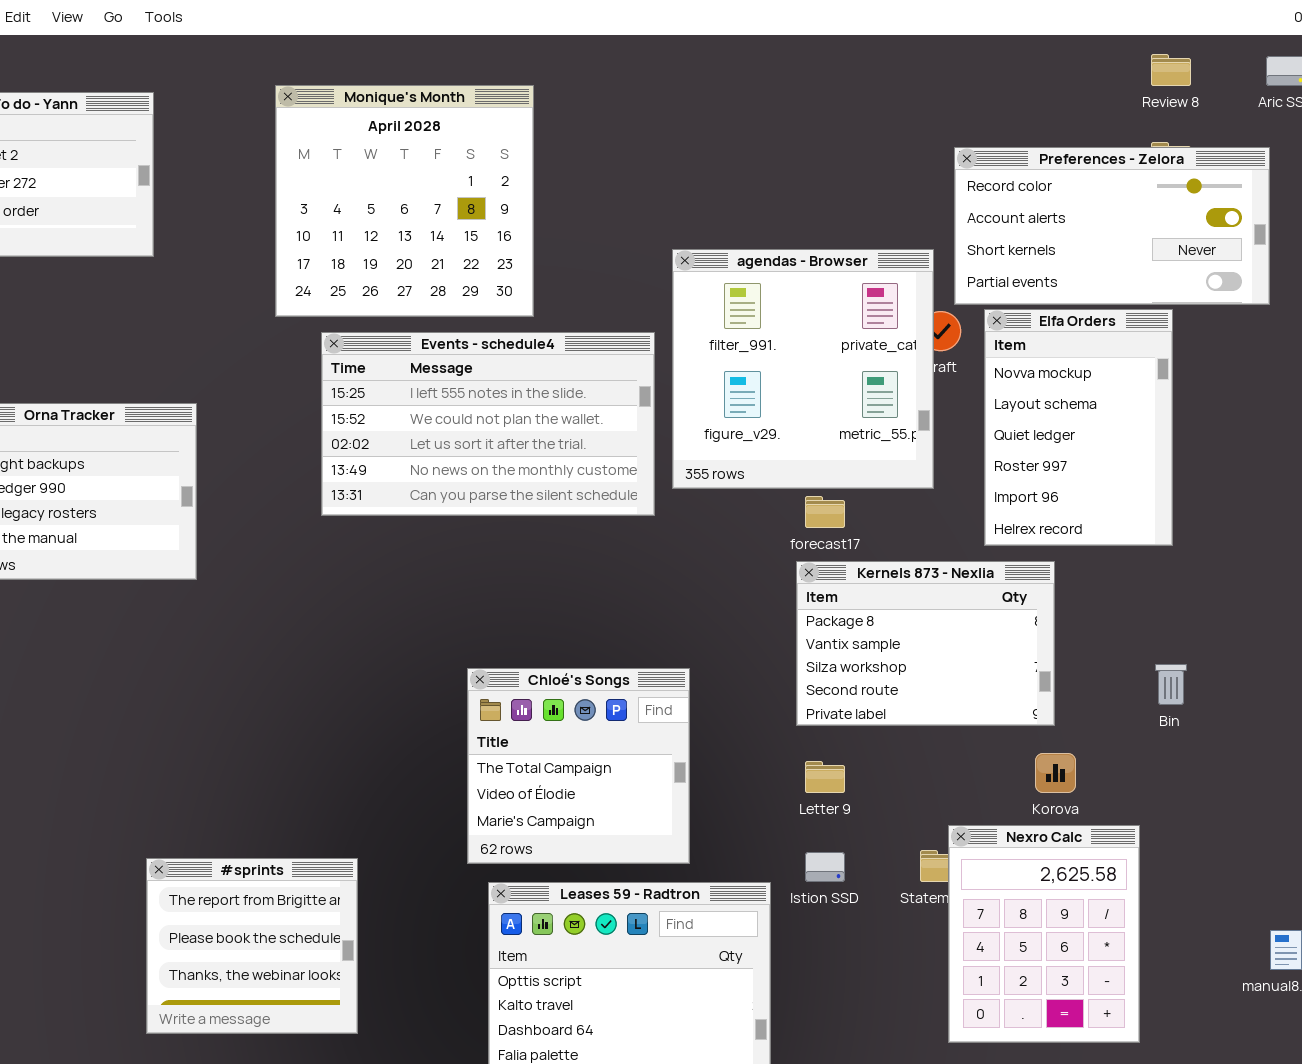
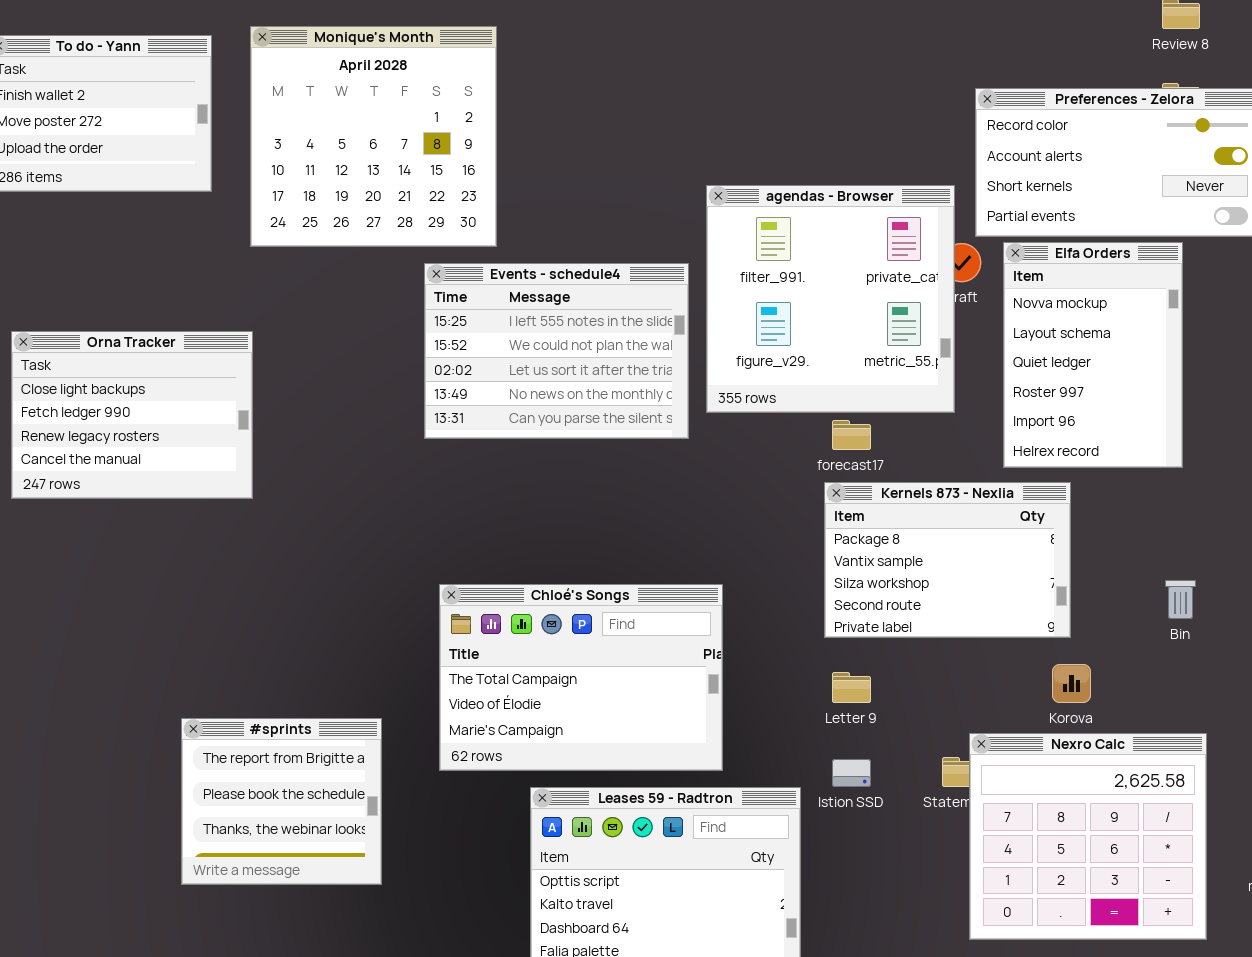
Monique's Month: [275,85,534,317] -> [250,26,497,247], moved
Events - schedule4: [321,332,655,516] -> [424,263,689,439], resized
Chloé's Songs: [467,668,690,864] -> [439,584,723,771], resized
Nexro Calc: [948,825,1140,1043] -> [969,733,1207,940], resized
#sprints: [146,858,358,1034] -> [181,718,382,885], moved

